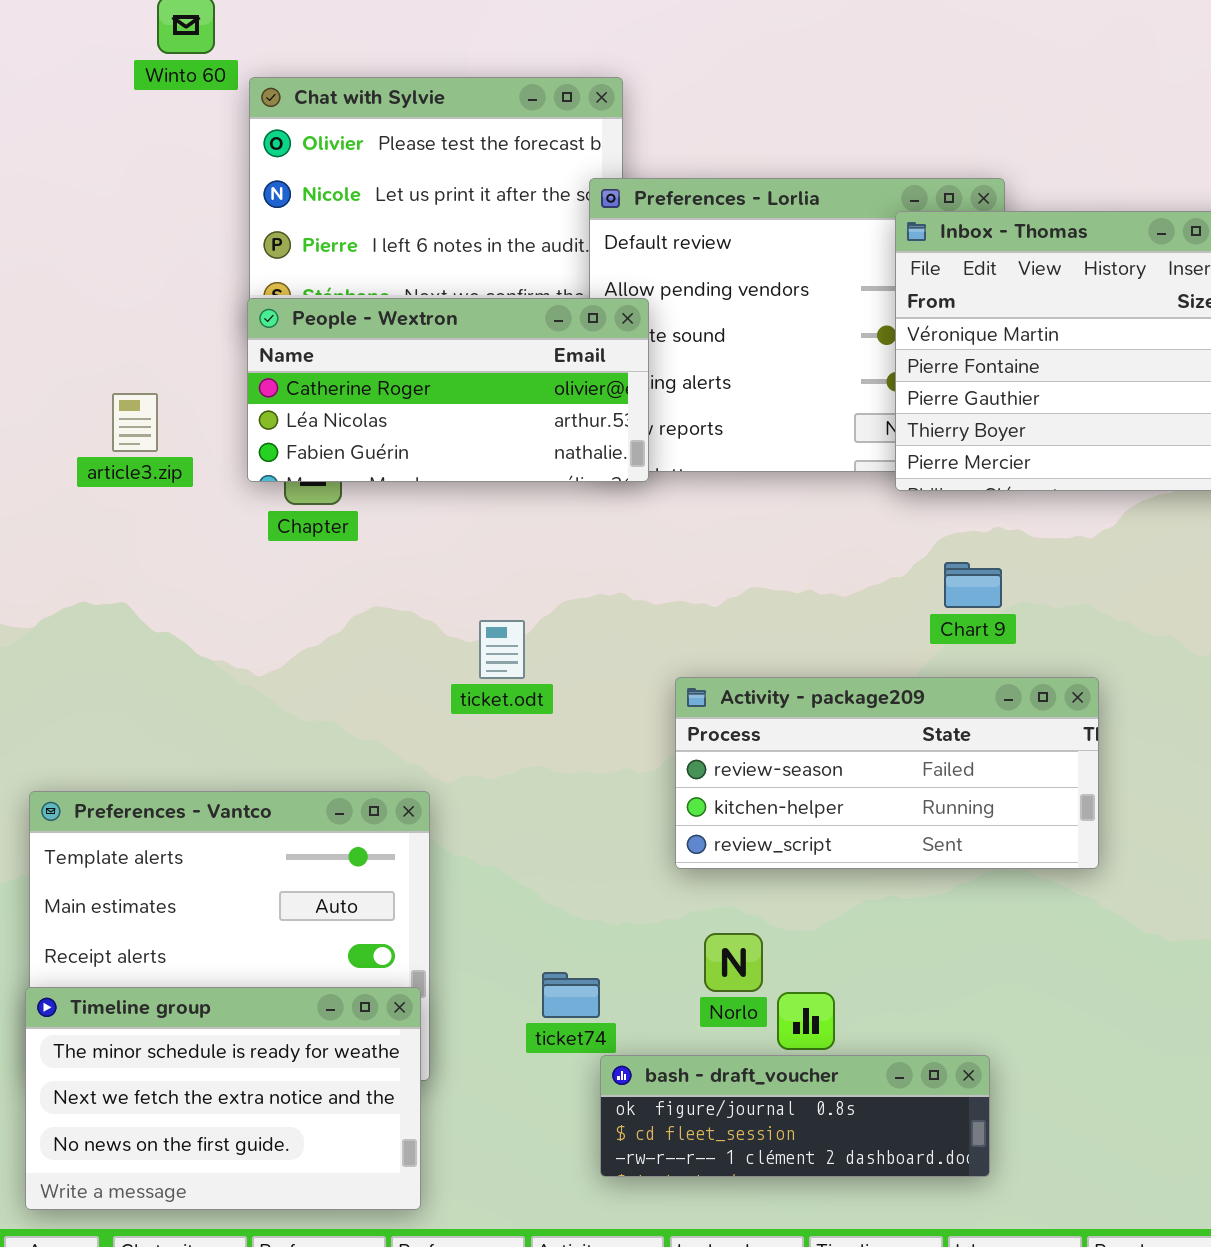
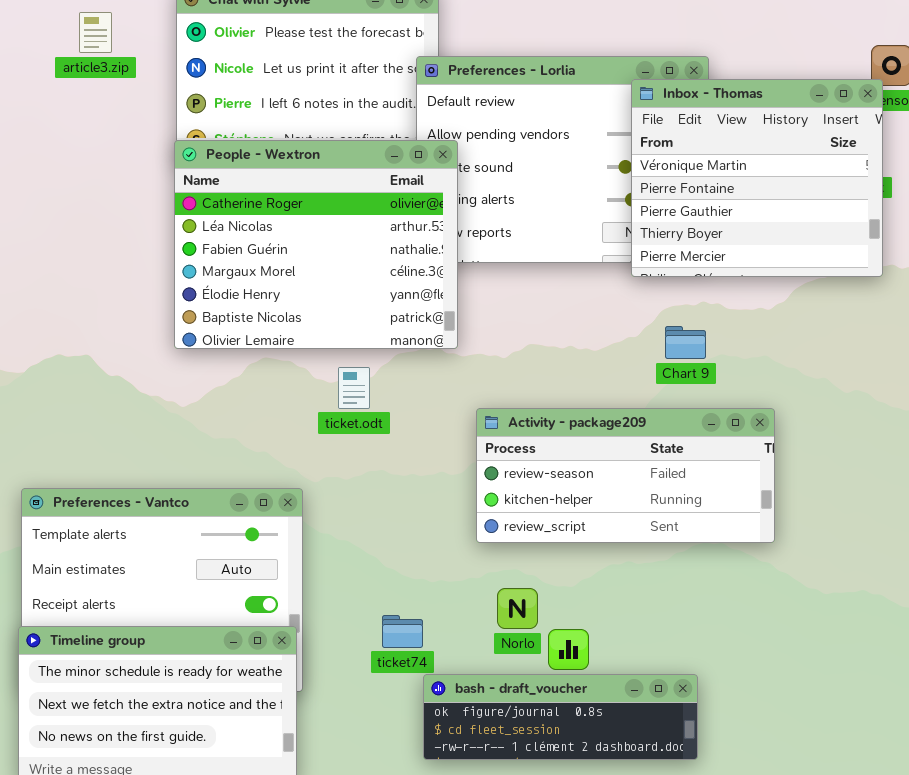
People - Wextron: [247,298,649,482] -> [174,140,458,349], resized
article3.zip: [112,393,158,452] -> [79,12,112,53], moved

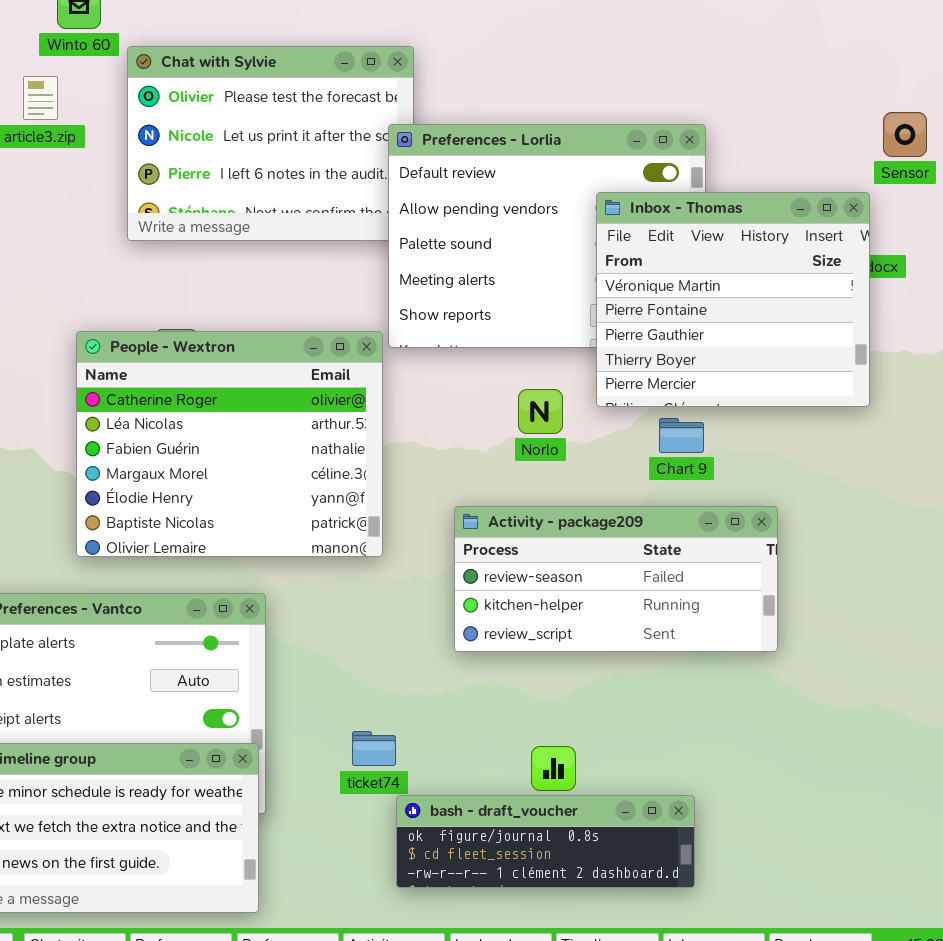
Inbox - Thomas: [631,79,883,277] -> [596,192,870,407], moved
People - Wextron: [174,140,458,349] -> [76,331,383,557], moved
Norlo: [497,588,538,629] -> [518,389,563,434], moved

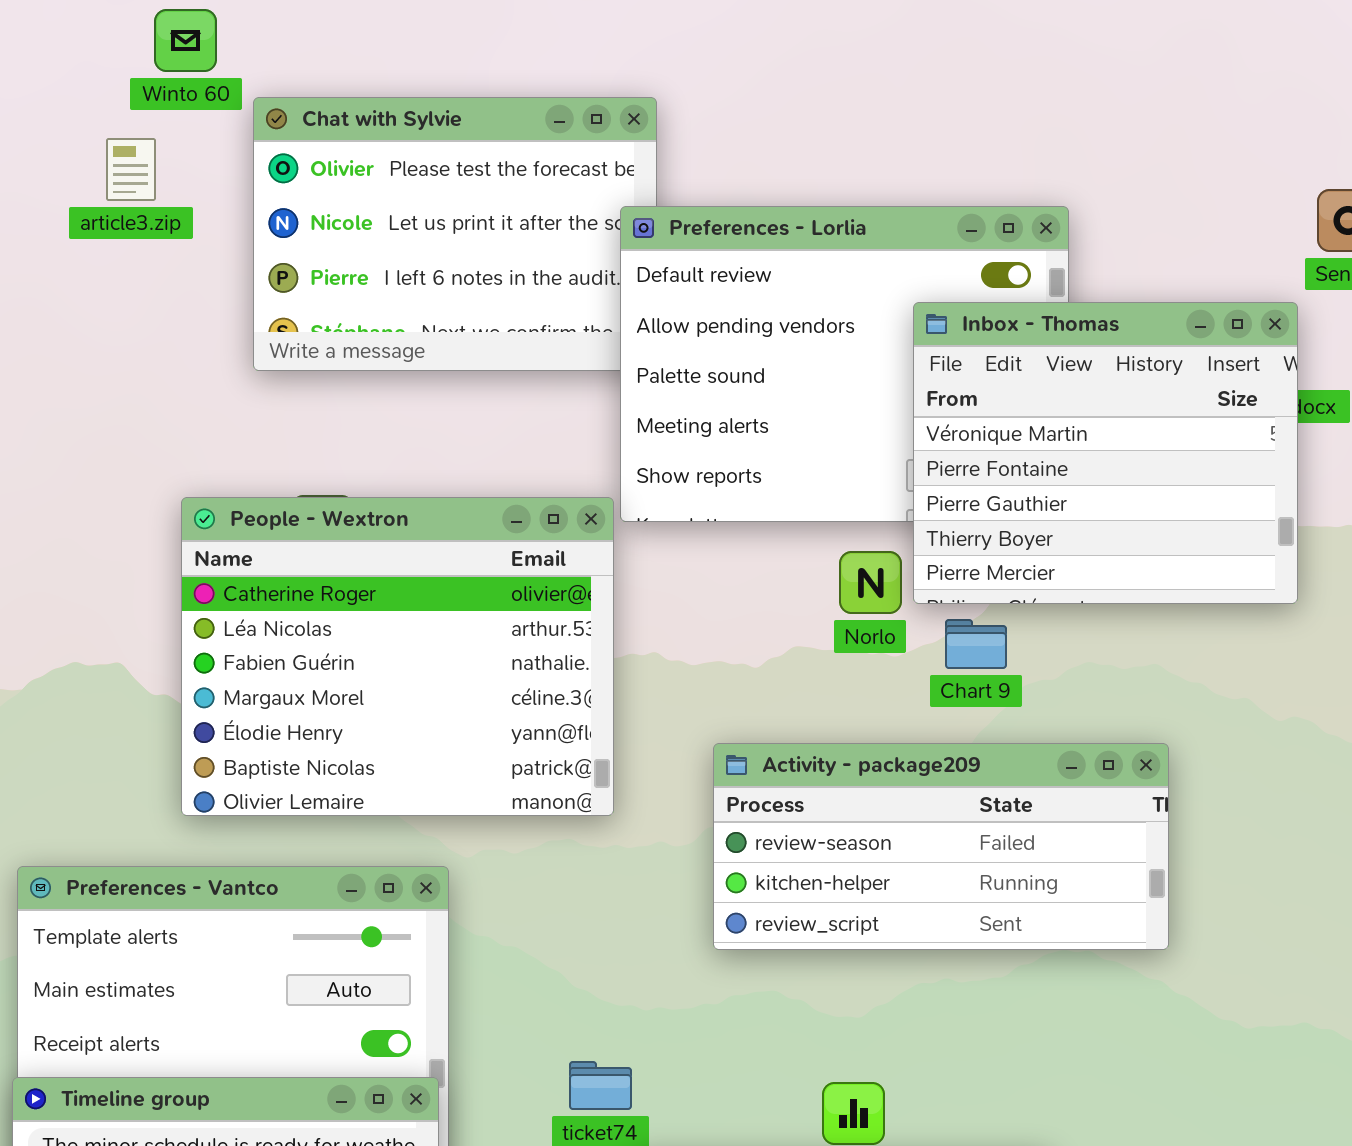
Norlo: [518,389,563,434] -> [839,551,902,614], moved
Chart 9: [659,418,704,453] -> [945,619,1007,669], moved

